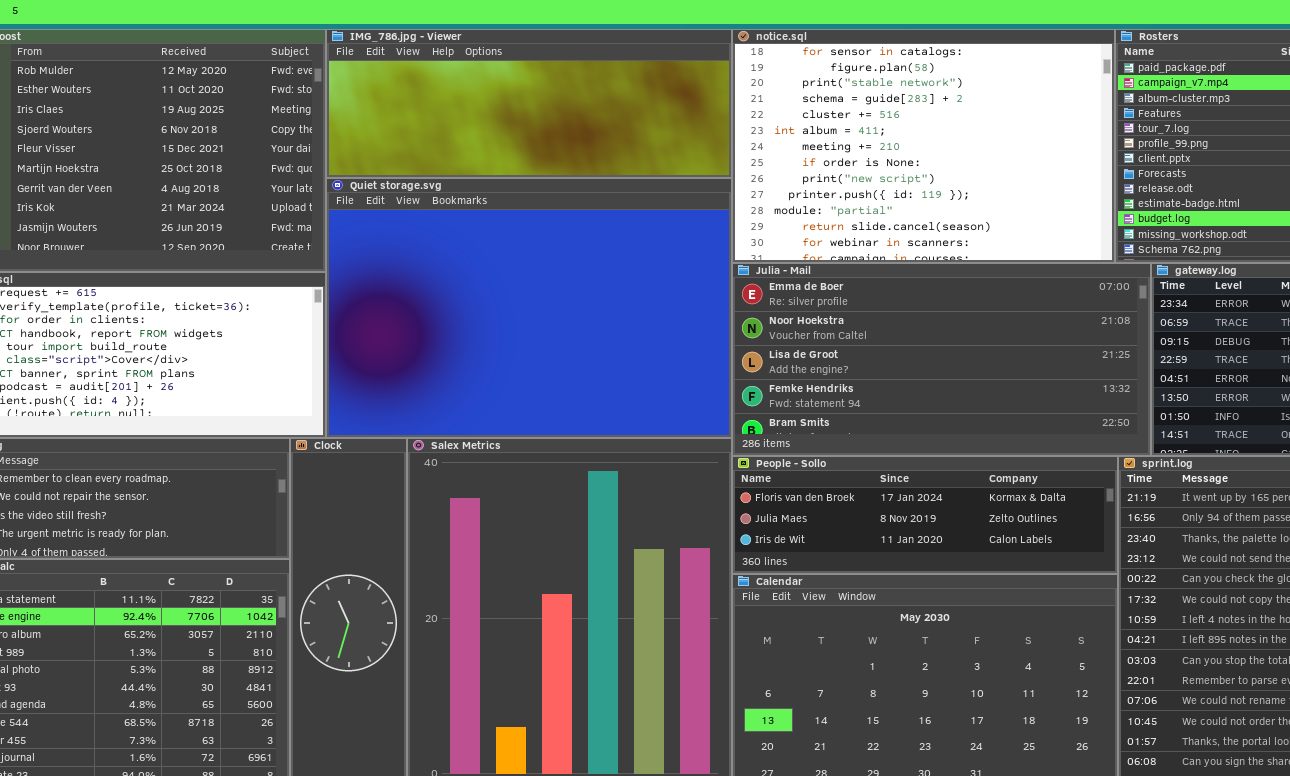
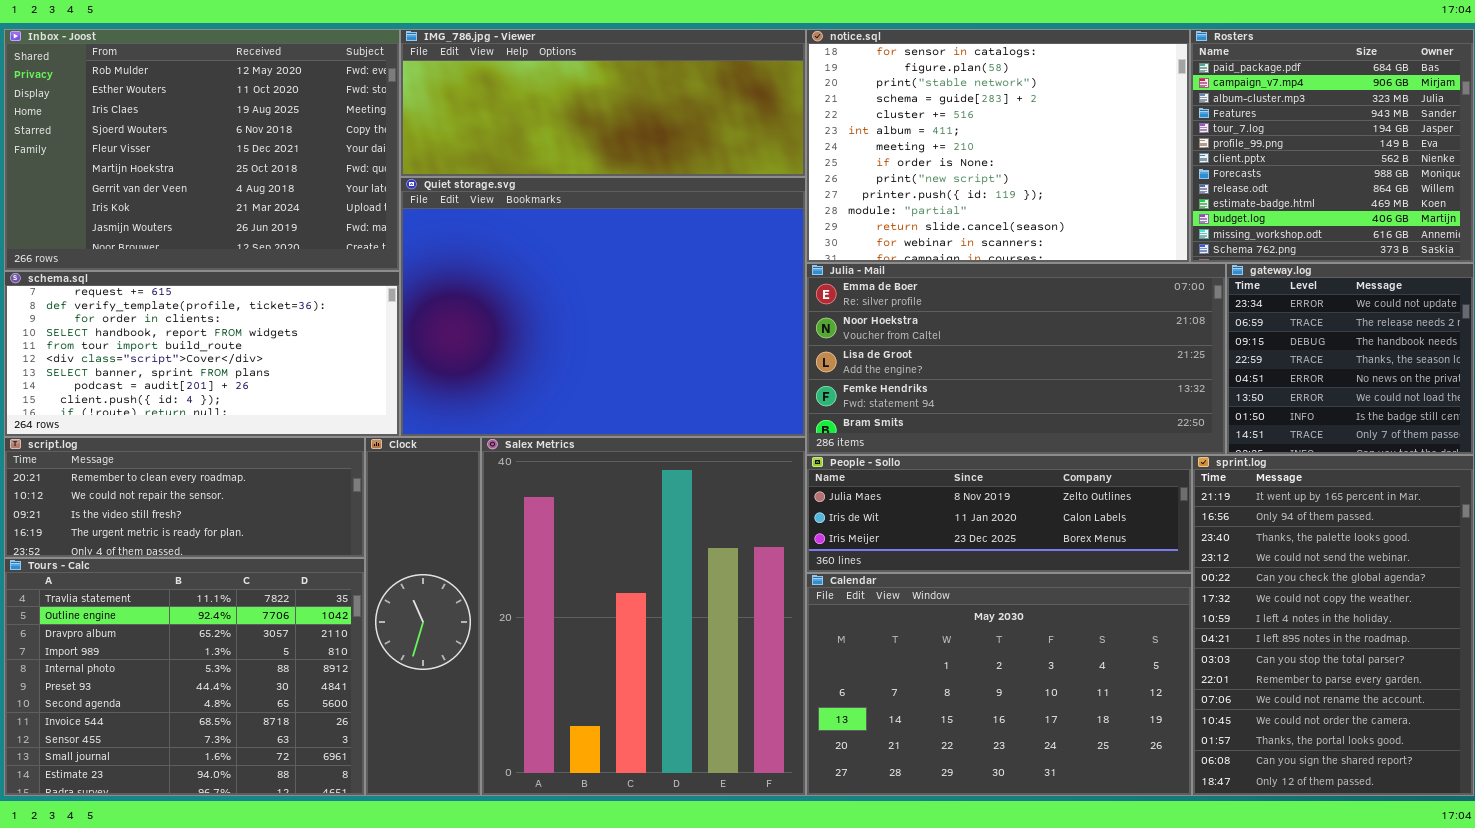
People - Sollo: [732,456,1118,574] -> [806,455,1192,573], scrolled down 1 row

